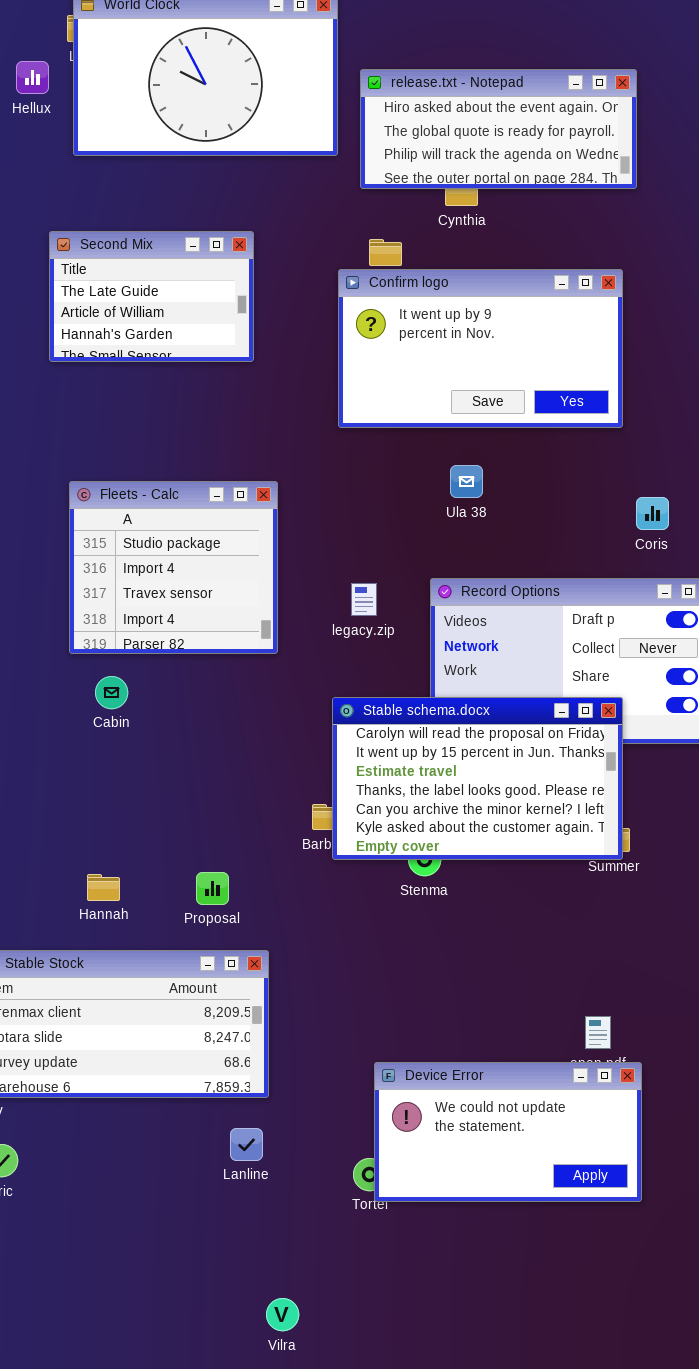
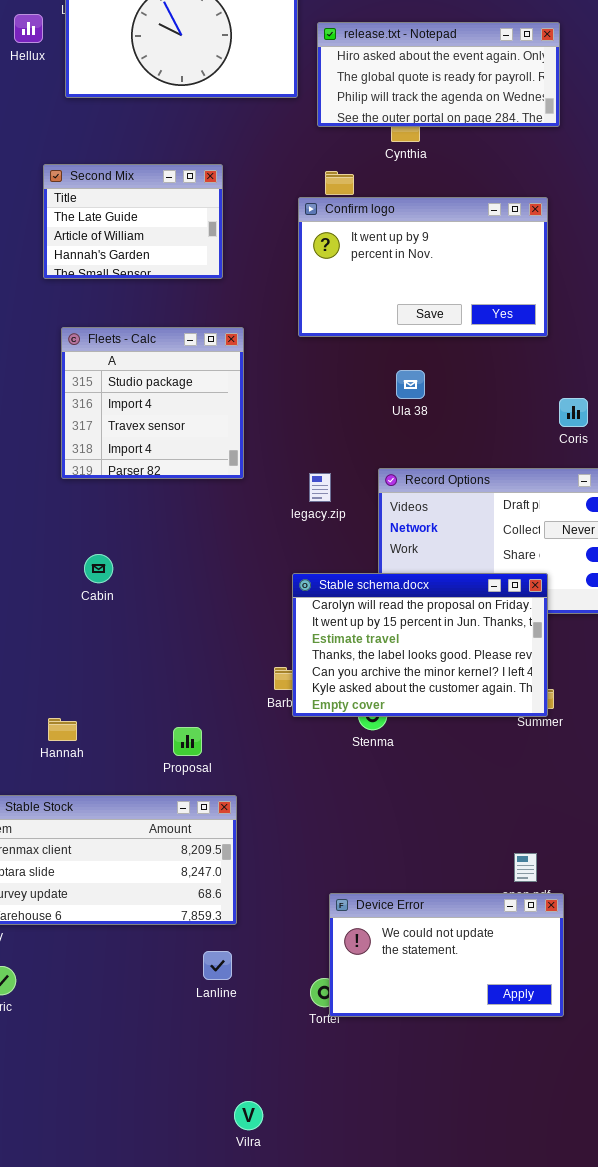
Fleets - Calc: [69,481,278,654] -> [61,327,244,479], moved
Hannah: [87,874,120,901] -> [48,718,77,741], moved

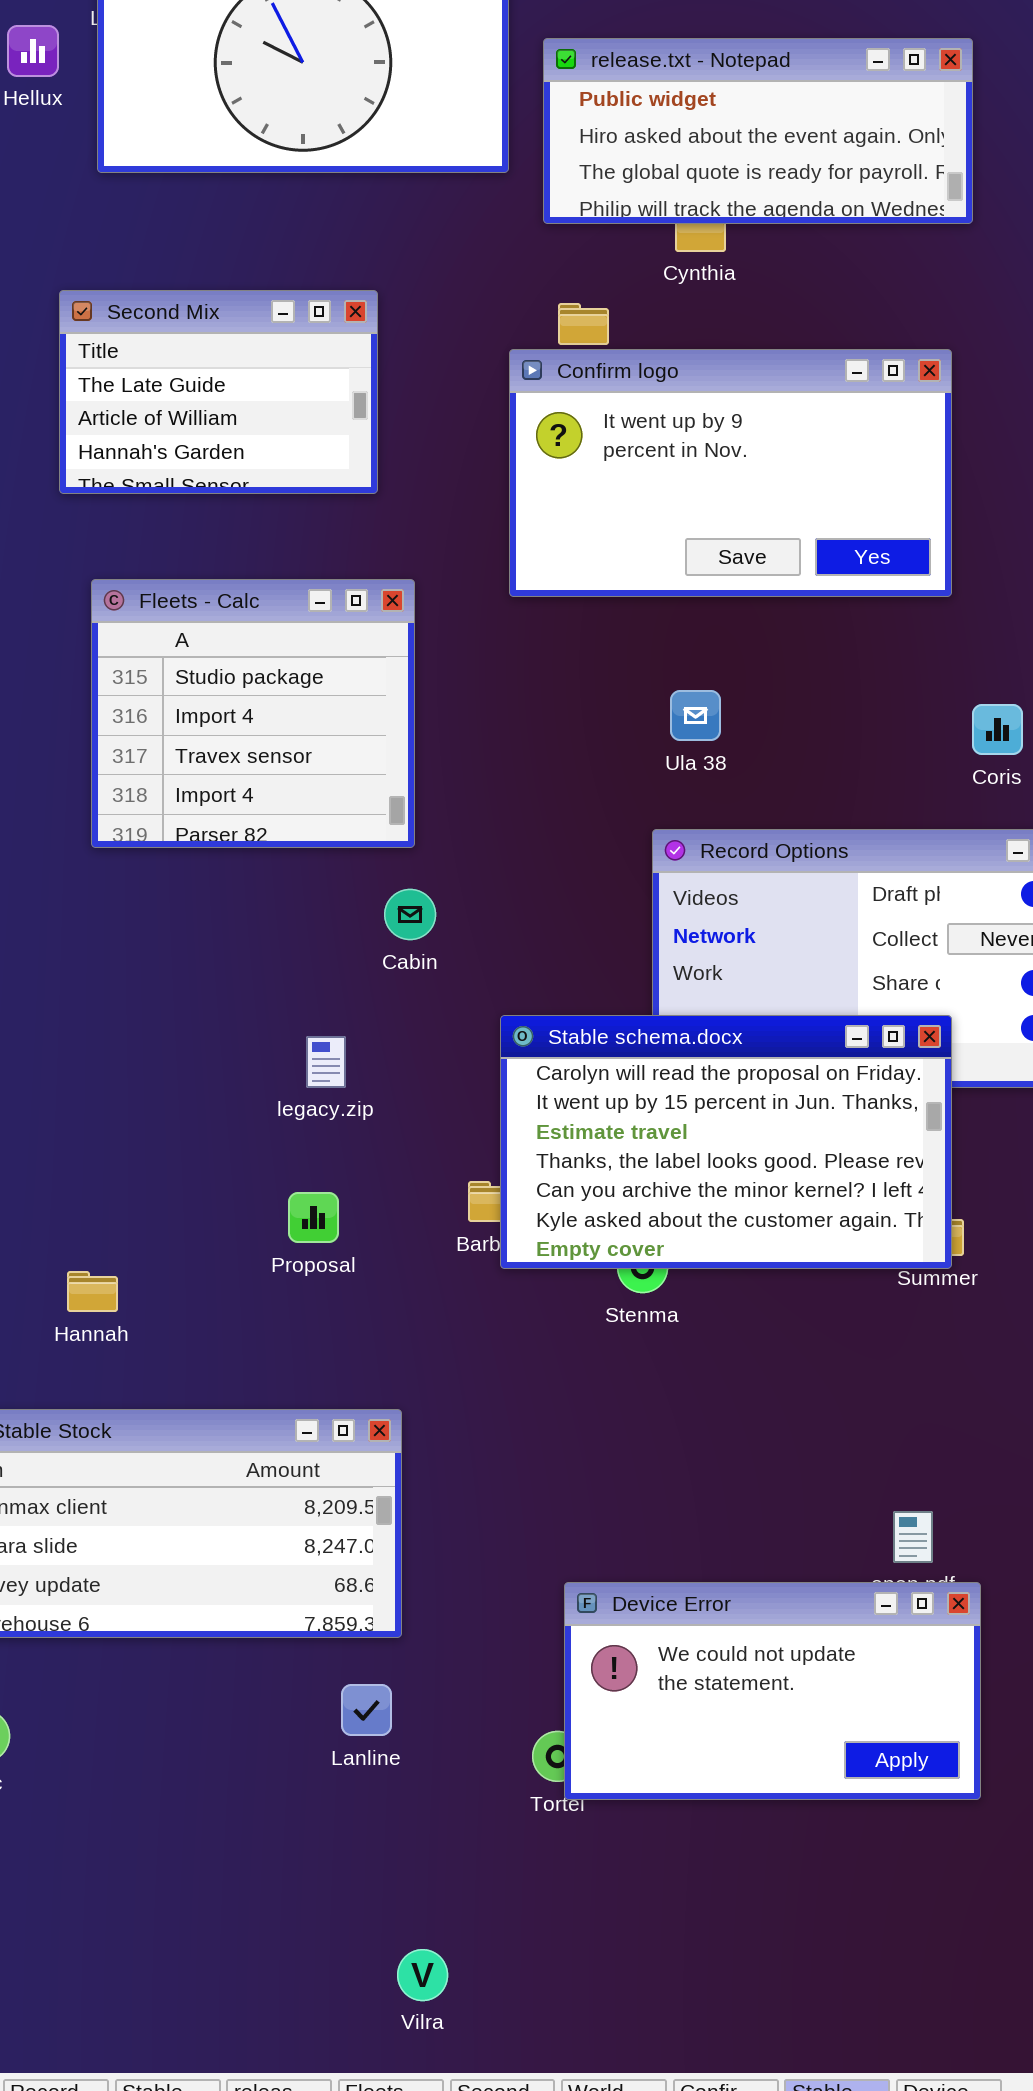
release.txt - Notepad: [317,22,560,127] -> [543,38,973,224], scrolled up 1 row
Ula 38: [396,370,425,399] -> [670,690,721,741], moved
legacy.zip: [309,473,331,502] -> [306,1036,346,1088], moved
Cabin: [84,554,113,583] -> [384,889,436,940], moved
Proposal: [173,727,202,756] -> [288,1192,339,1243], moved

